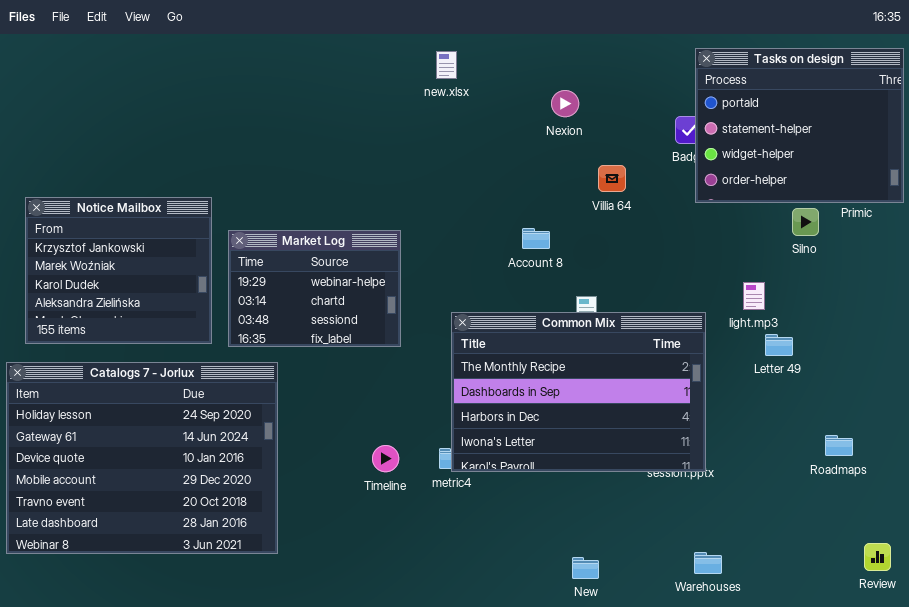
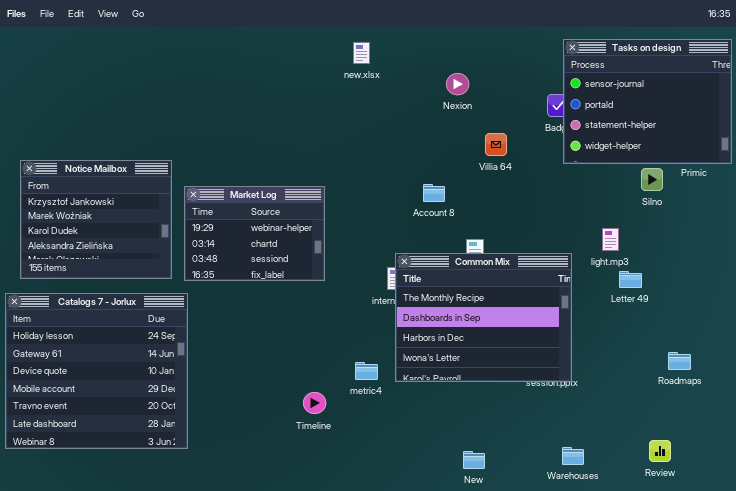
Tasks on design: [695,48,904,203] -> [563,39,732,164], scrolled up 1 row
Common Mix: [451,312,706,472] -> [395,253,572,382], resized
Catalogs 7 - Jorlux: [6,362,278,554] -> [5,293,188,449], resized
Timeline: [372,445,399,472] -> [303,392,326,414], moved
Review: [864,543,891,571] -> [649,440,671,462], moved

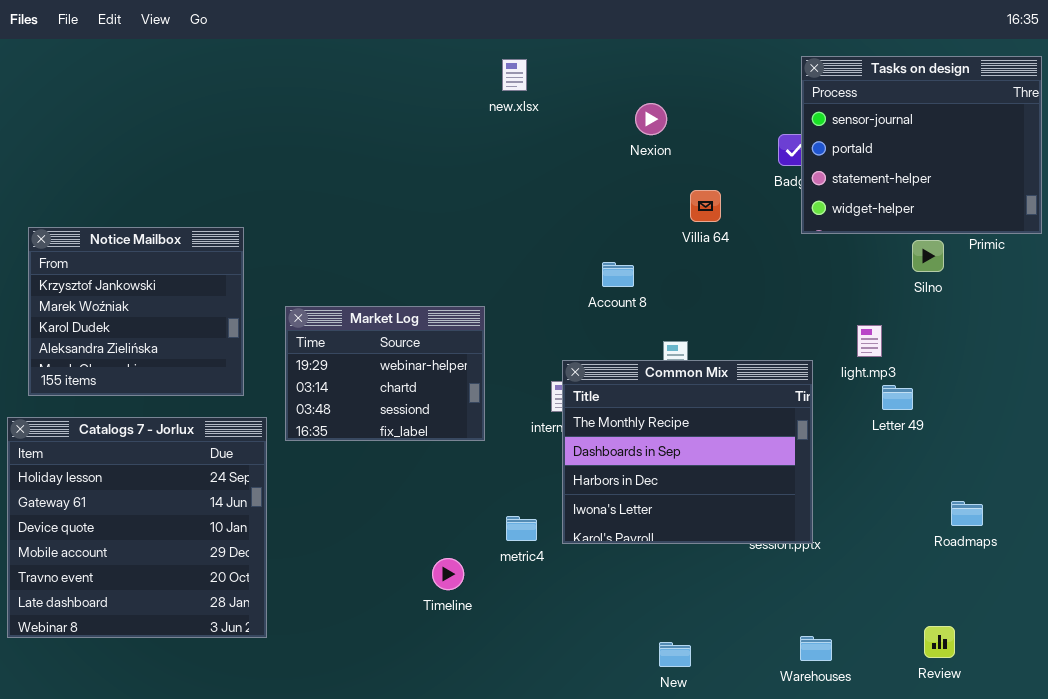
Market Log: [184,186,325,281] -> [285,306,485,441], moved

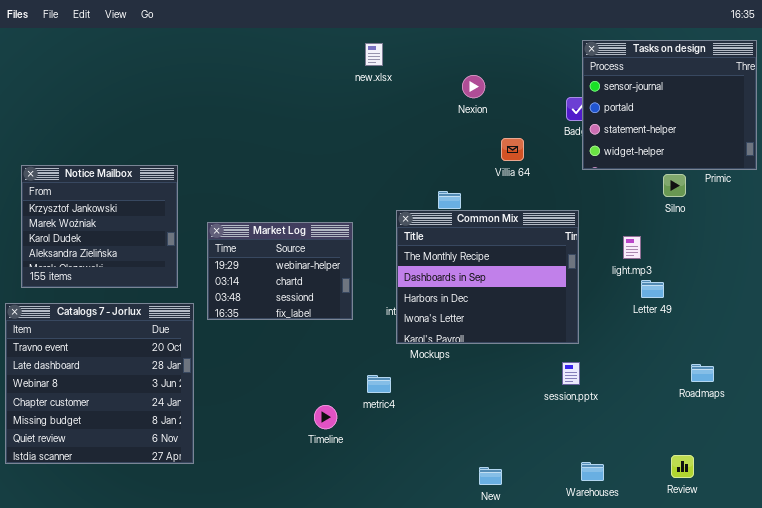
Common Mix: [562,360,813,544] -> [396,210,579,344], moved
Catalogs 7 - Jorlux: [7,417,267,638] -> [5,303,194,464], scrolled down 4 rows

